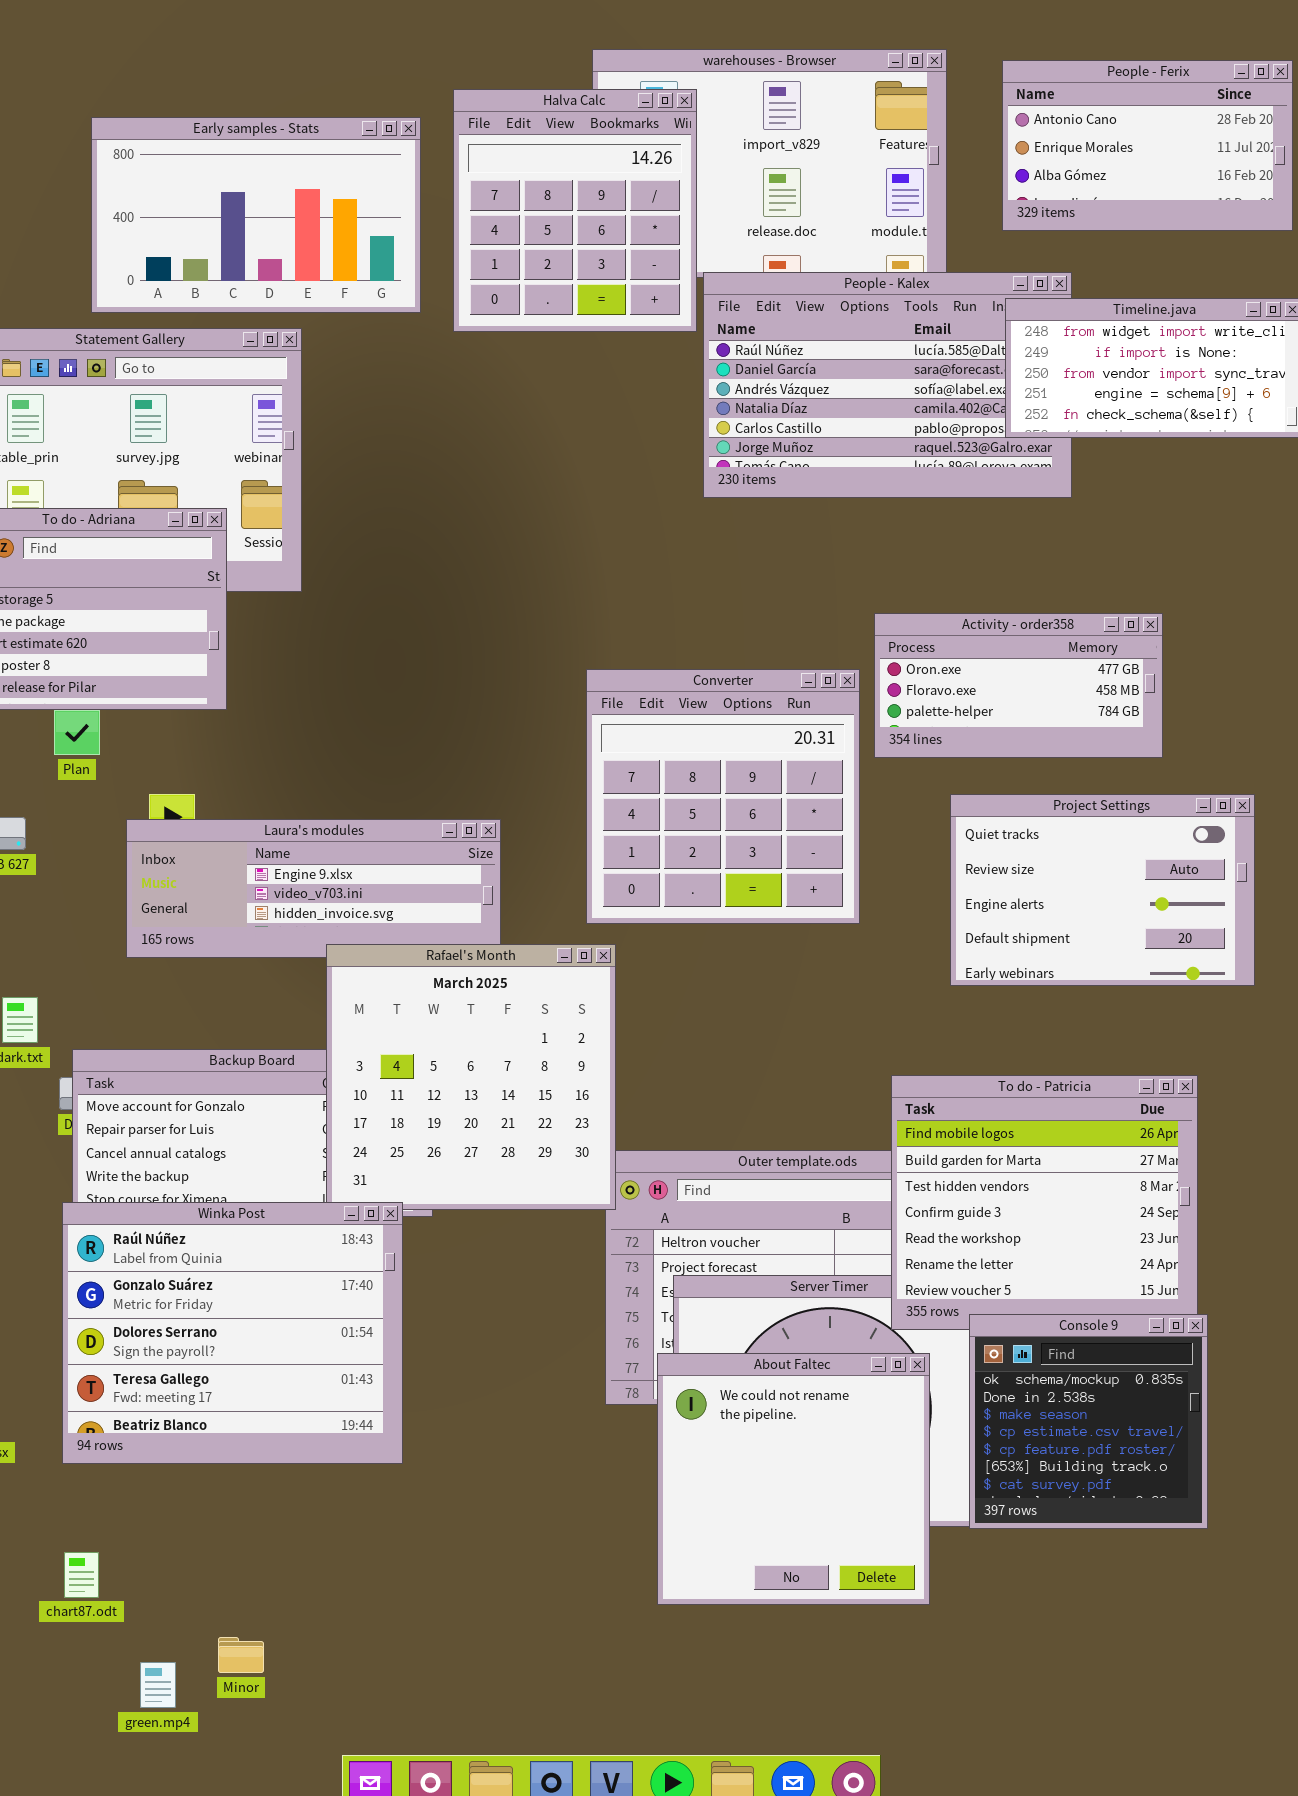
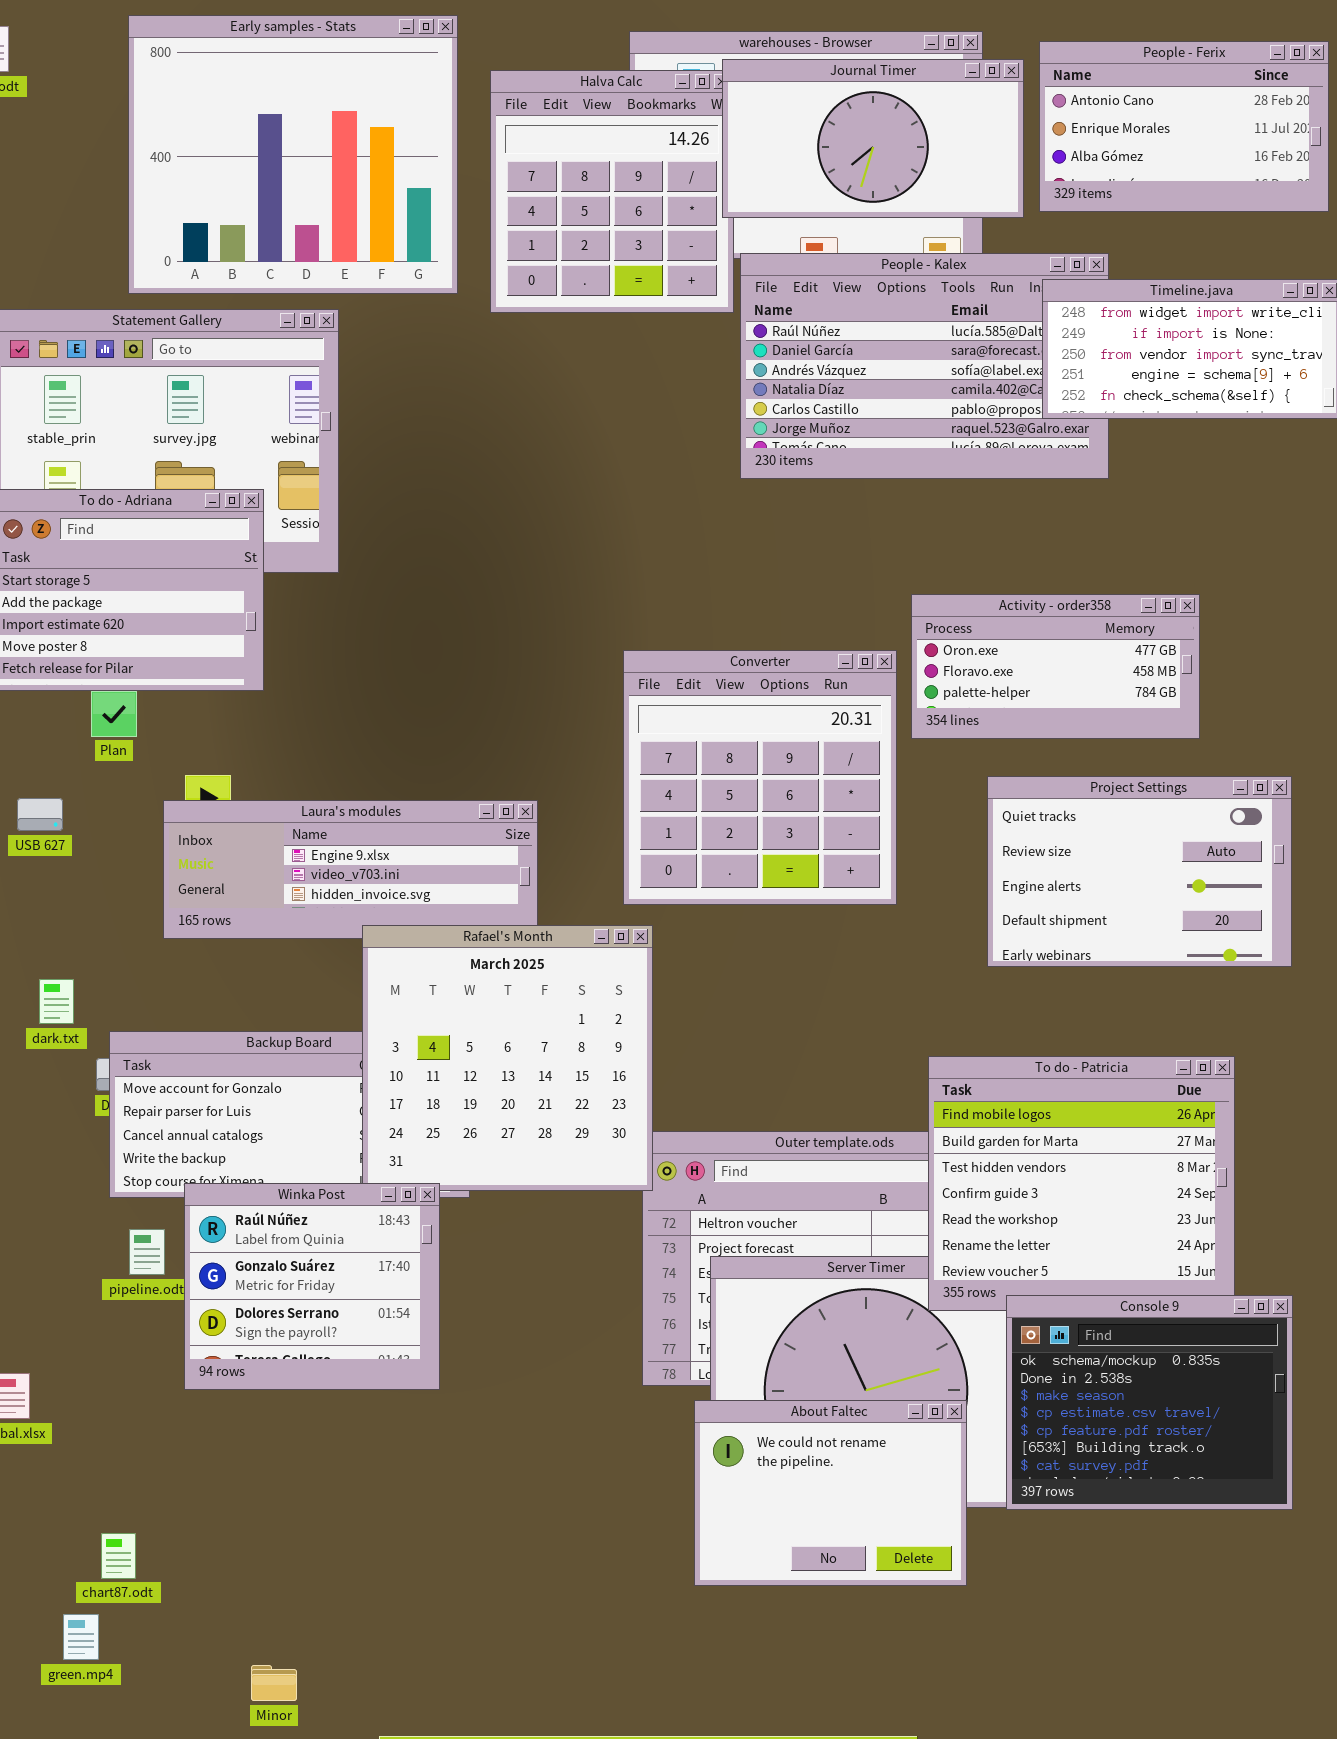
Journal Timer: none -> [722,59,1024,218], opened
Early samples - Stats: [91,117,421,313] -> [128,15,458,294], resized
Winka Post: [62,1202,403,1464] -> [184,1183,440,1390], resized
Console 9: [969,1314,1208,1529] -> [1006,1295,1293,1510], resized
About Faltec: [657,1353,930,1605] -> [694,1400,967,1586], resized
Minor: [218,1637,264,1673] -> [251,1665,297,1701], moved
green.mp4: [140,1662,176,1708] -> [63,1614,99,1660], moved

